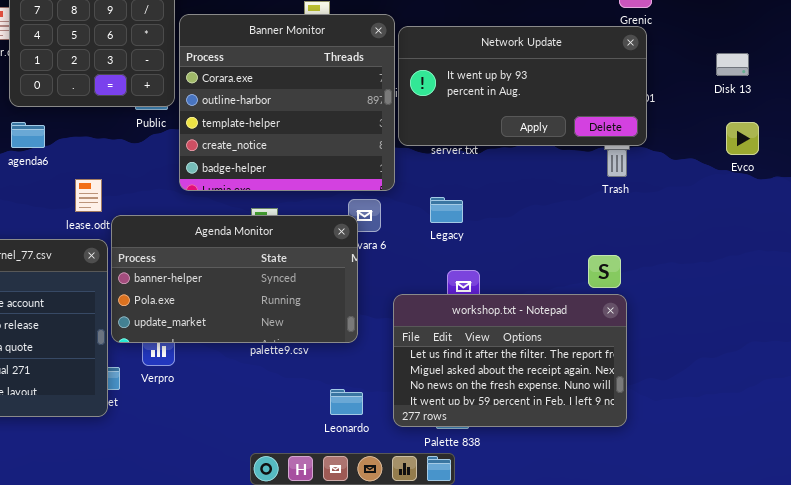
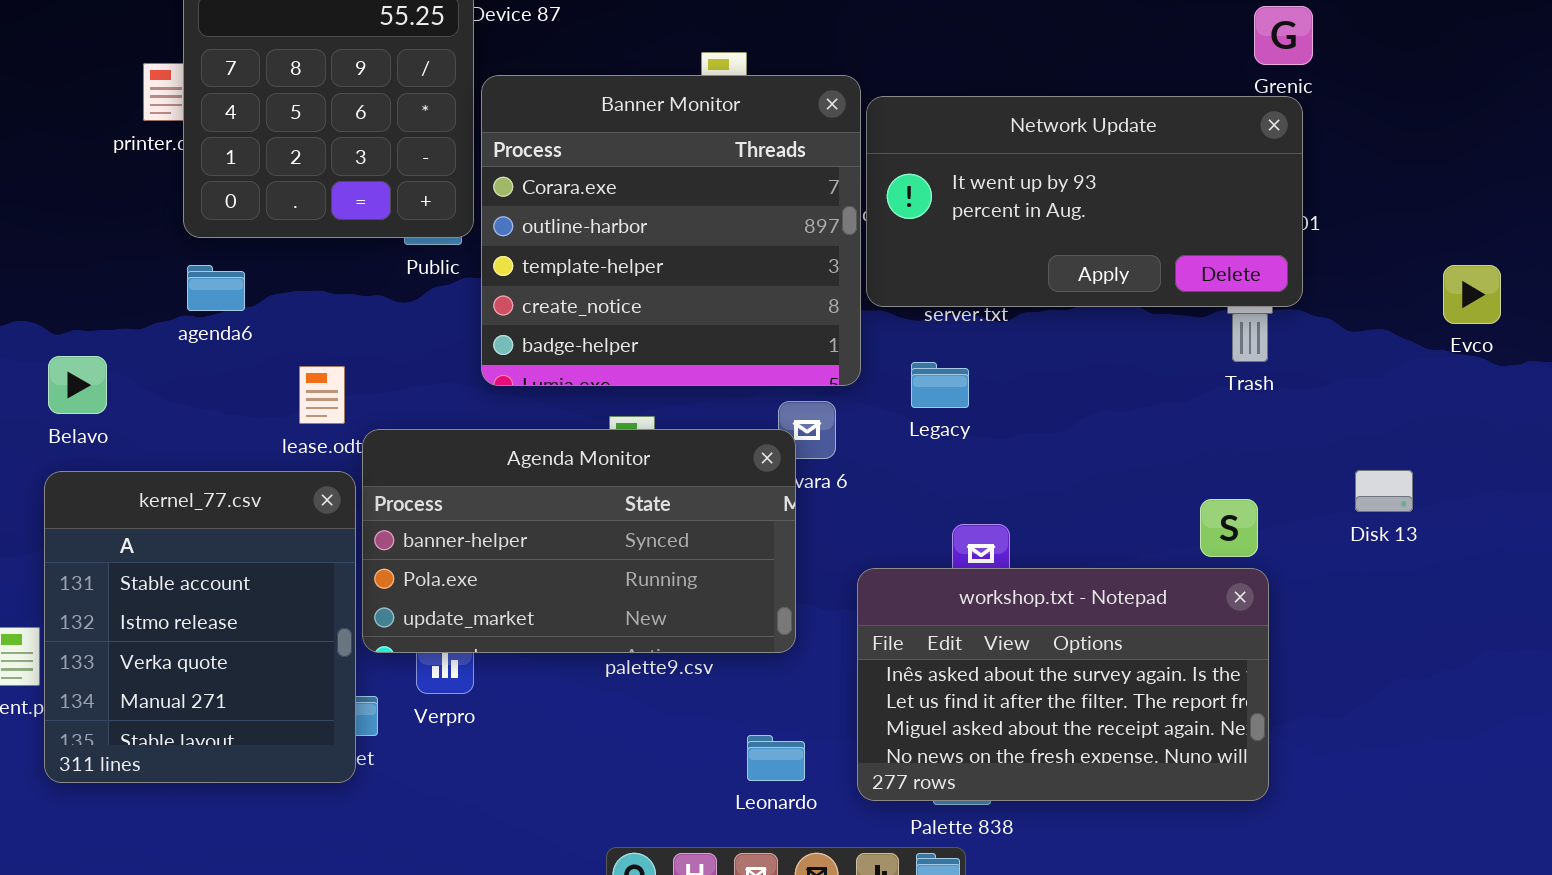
Disk 13: [716,53,749,76] -> [1355,470,1413,512], moved
Legacy: [430,197,463,223] -> [911,362,969,408], moved
workshop.txt - Notepad: [393,294,627,427] -> [857,568,1269,801], scrolled up 1 row

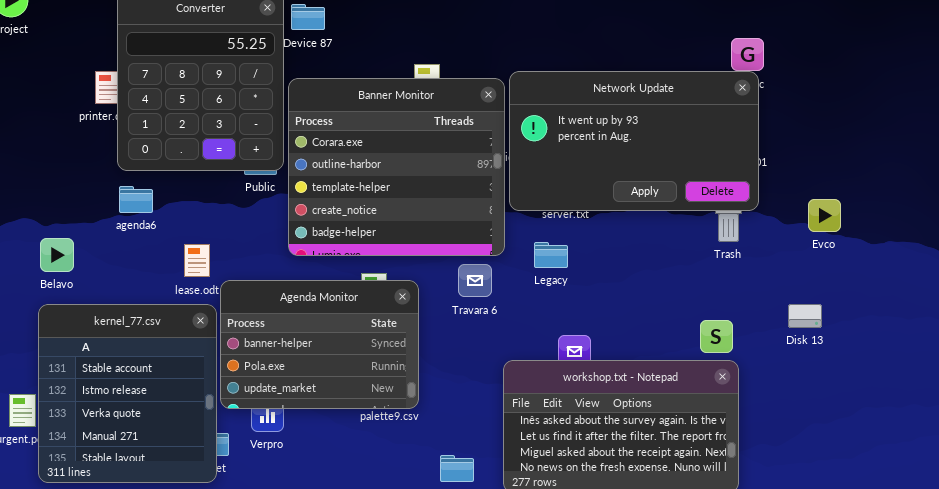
Network Update: [866,96,1303,307] -> [509,71,759,211], resized
Evco: [1443,265,1501,324] -> [808,199,841,232], moved
Agenda Monitor: [362,429,796,653] -> [220,280,419,409], resized

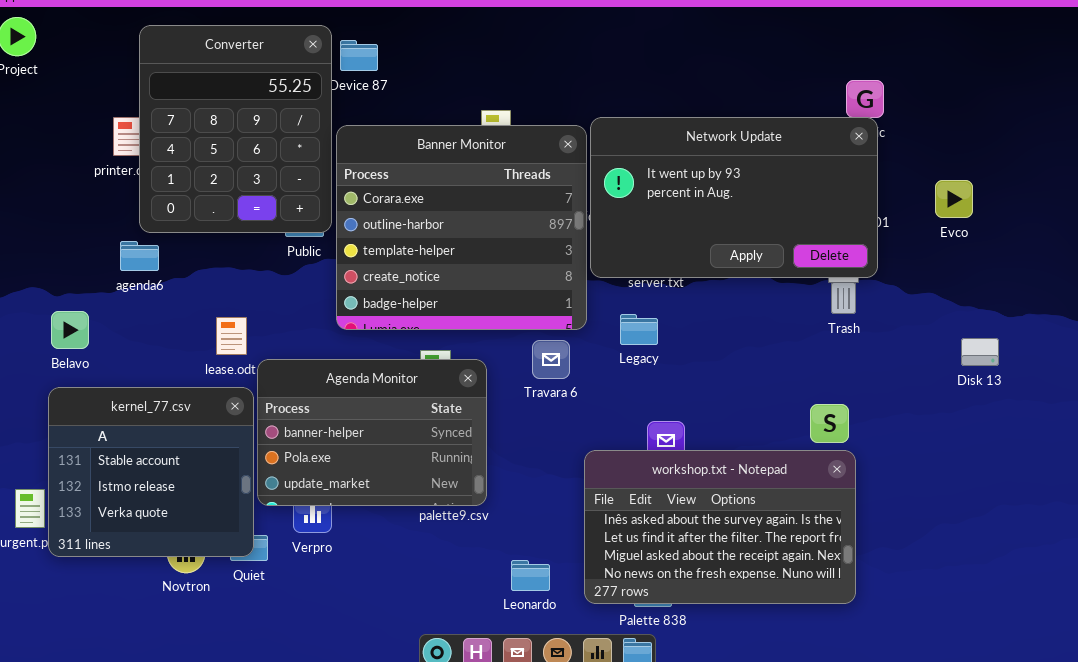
agenda6: [119,186,153,213] -> [120,241,159,271], moved
Evco: [808,199,841,232] -> [935,180,973,218], moved
Disk 13: [788,304,822,328] -> [961,338,999,366], moved
kernel_77.csv: [38,304,217,483] -> [48,387,254,557], resized

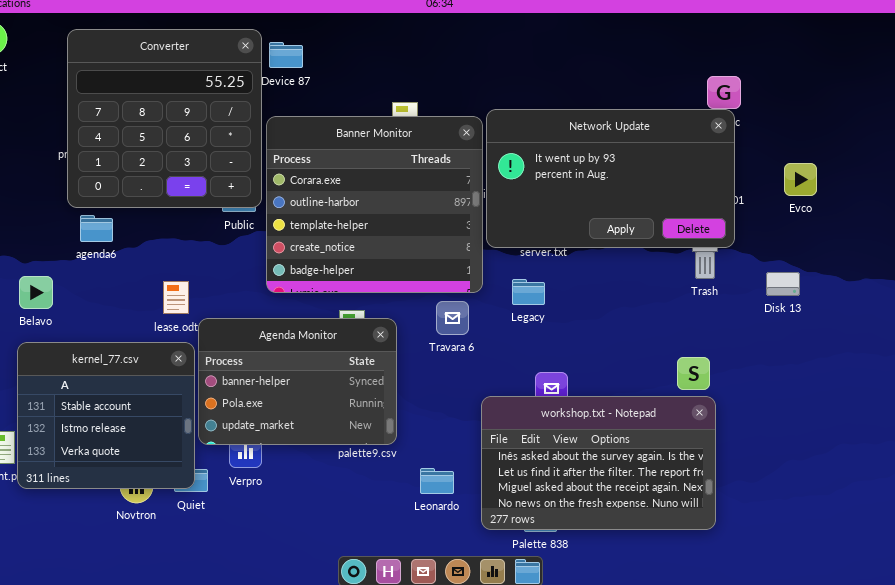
Converter: [139,25,332,233] -> [67,29,262,208], resized
Disk 13: [961,338,999,366] -> [766,272,800,296], moved
Leonardo: [511,560,550,591] -> [420,468,454,494], moved

